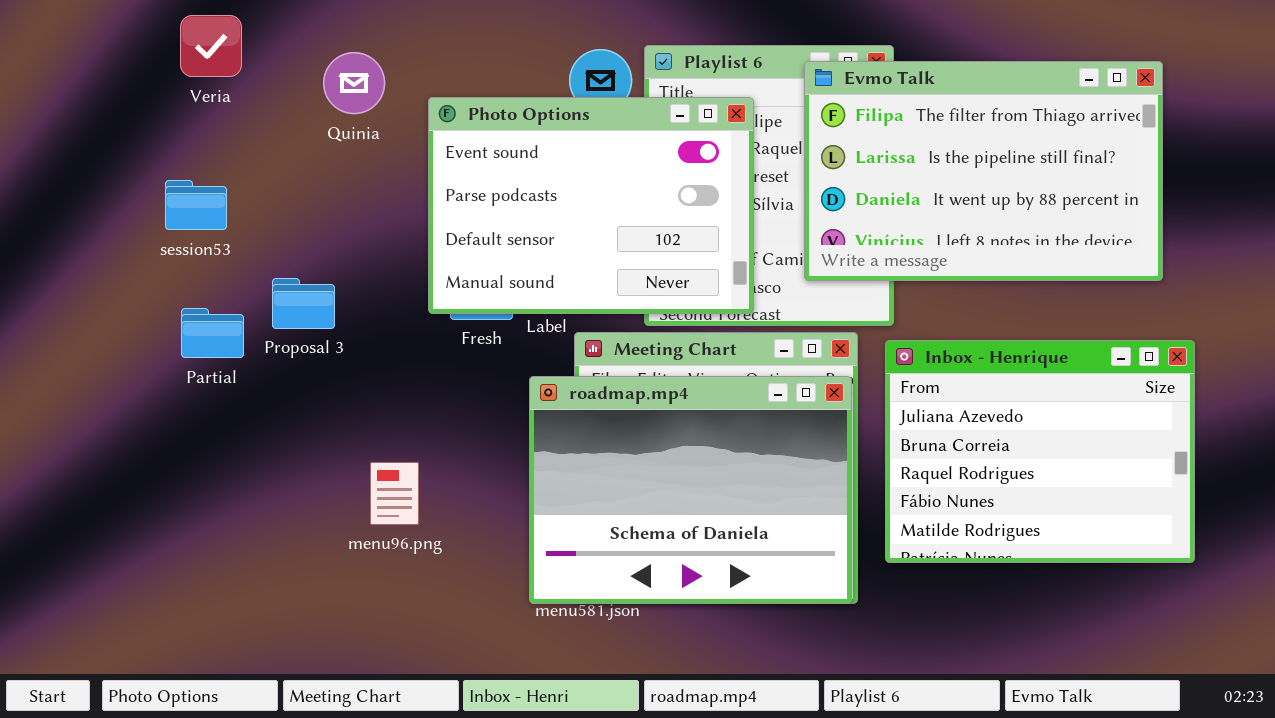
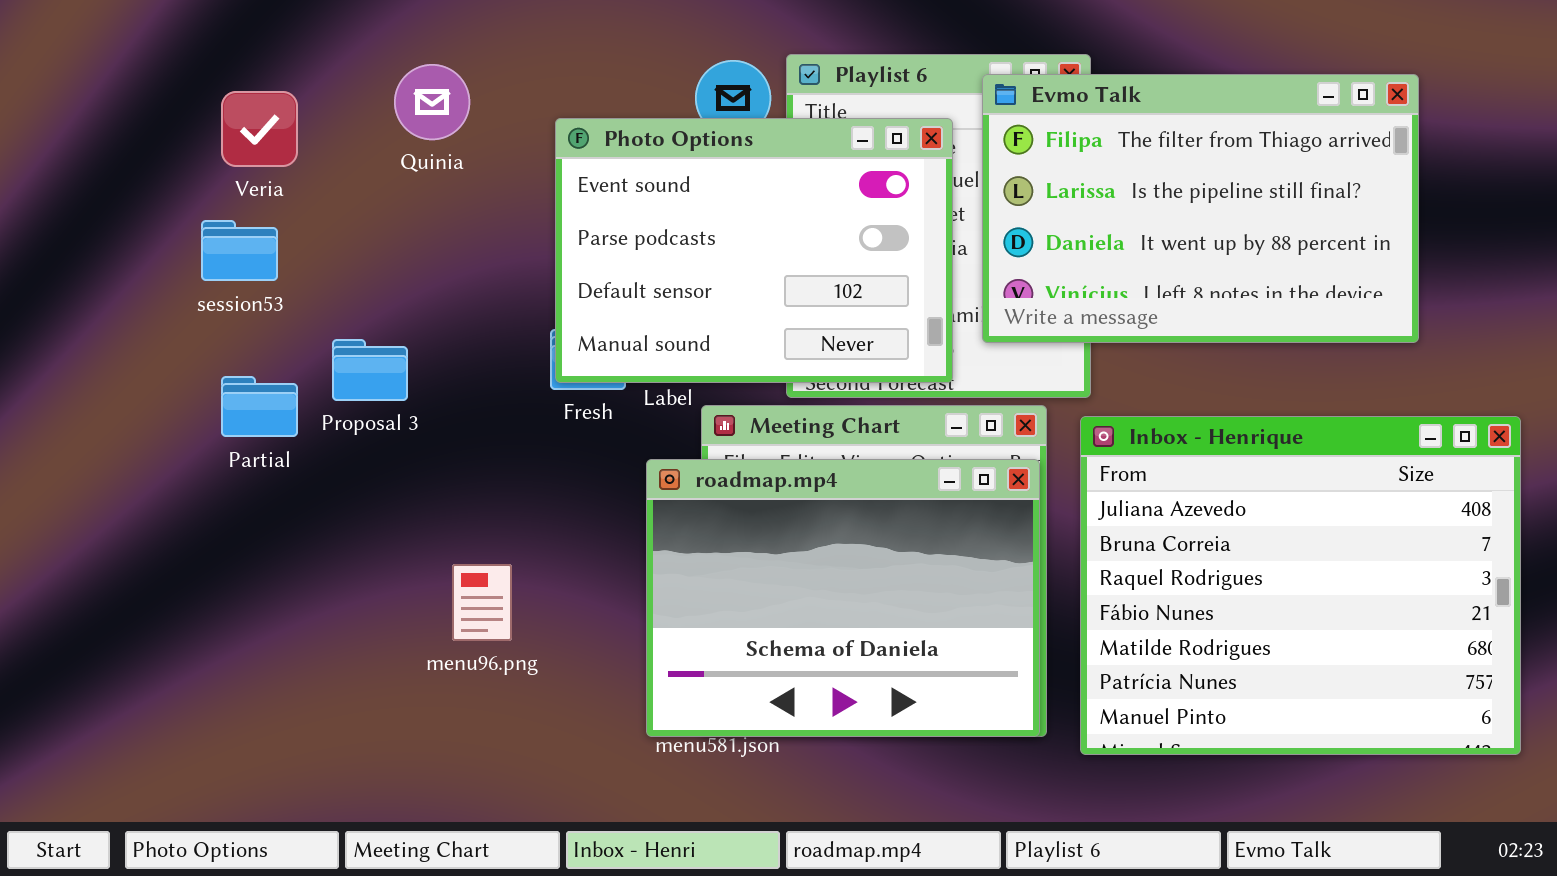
Veria: [180,15,242,77] -> [221,91,298,167], moved
Photo Options: [428,97,754,314] -> [555,118,953,383], moved
Inbox - Henrique: [885,340,1195,563] -> [1080,416,1521,755], resized

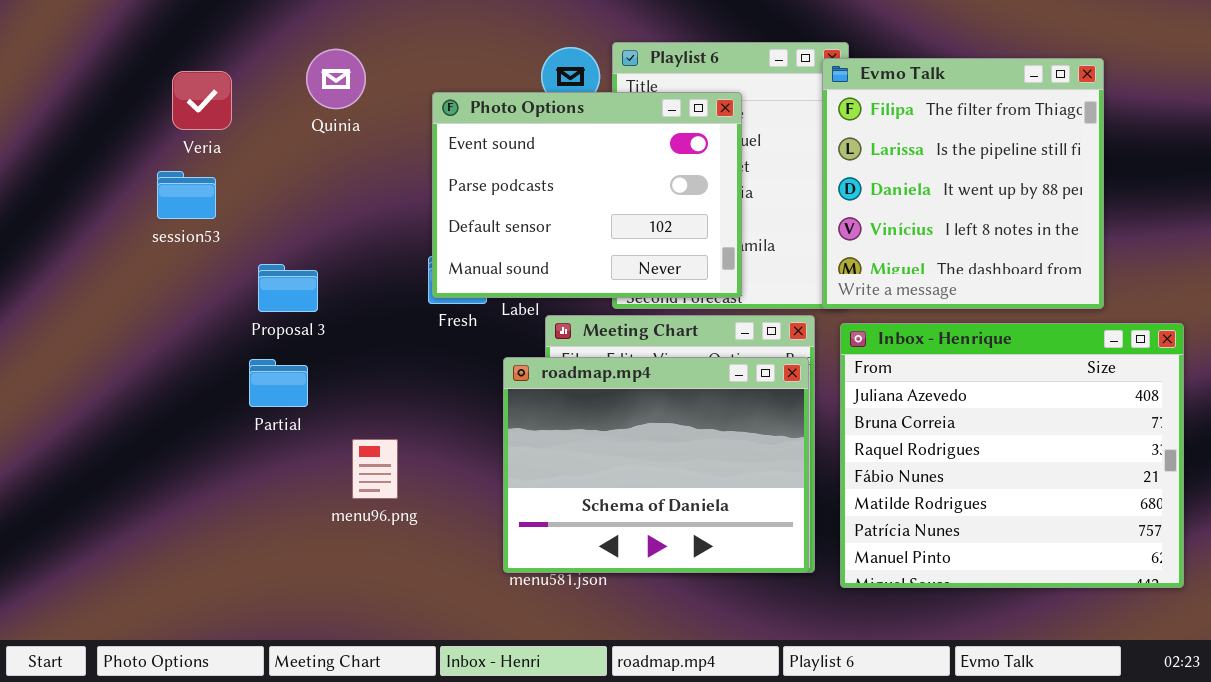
Evmo Talk: [982,74,1419,343] -> [822,58,1104,309], resized
Partial: [221,376,298,437] -> [249,359,308,407], moved

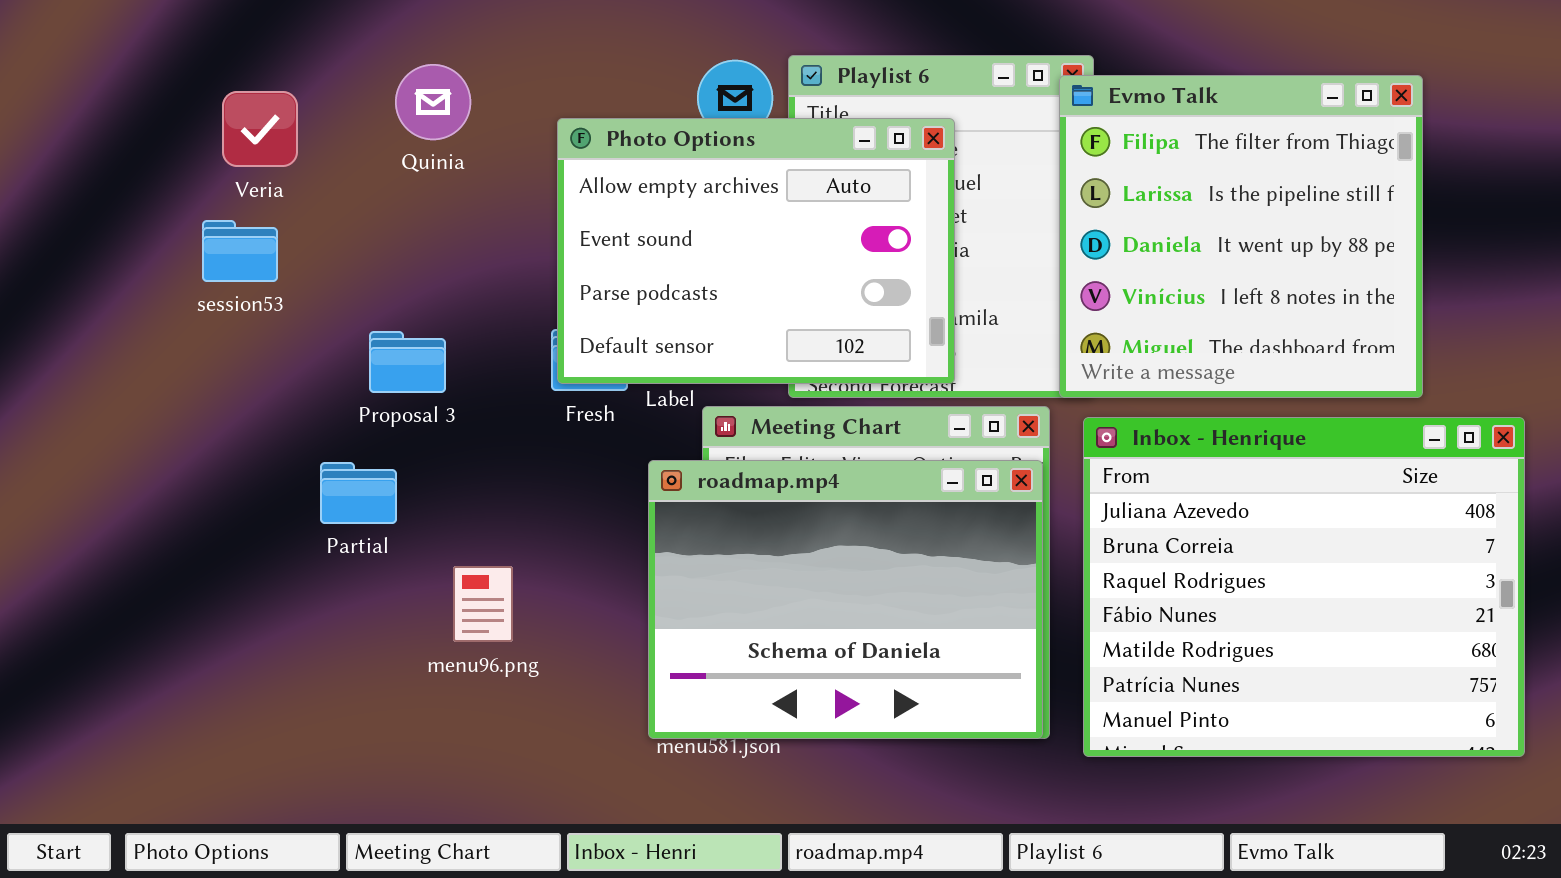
Photo Options: [432,92,742,298] -> [557,118,955,384], scrolled up 1 row
Proposal 3: [258,264,318,312] -> [369,331,446,393], moved

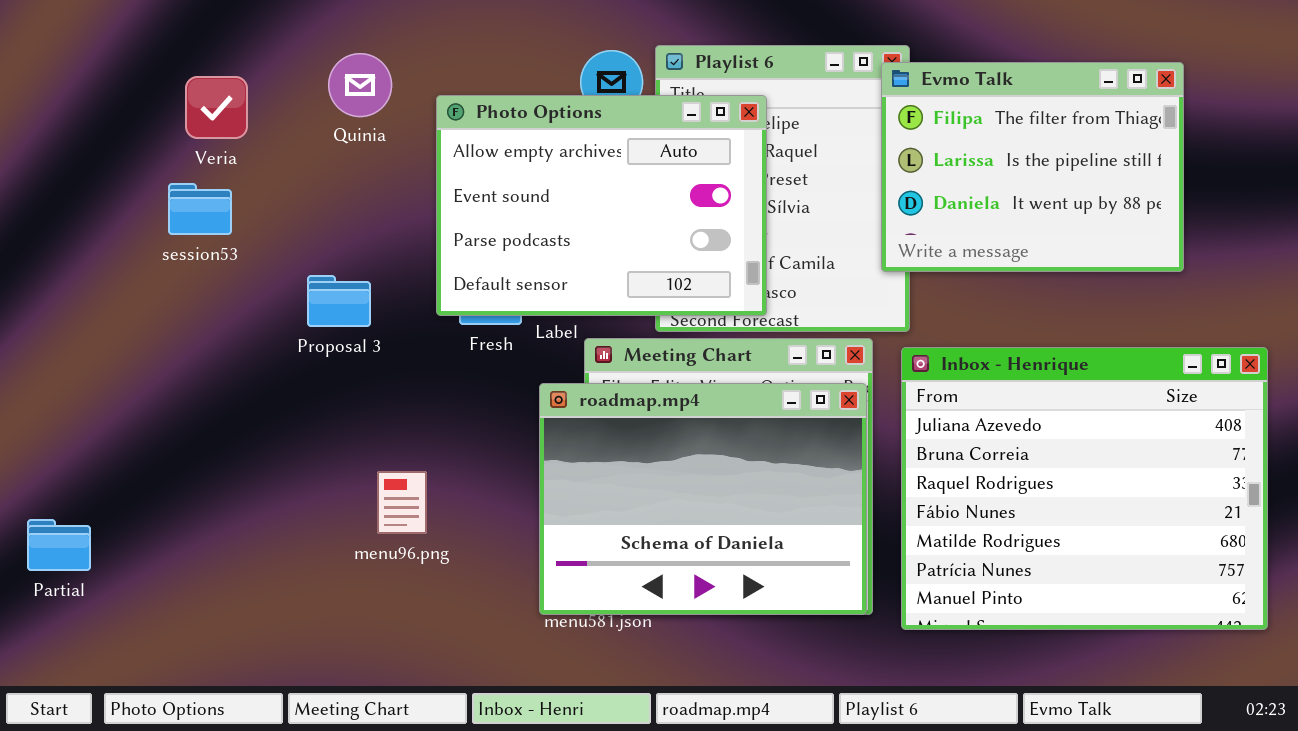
Evmo Talk: [1059,75,1423,398] -> [881,62,1184,272], resized
Photo Options: [557,118,955,384] -> [436,95,767,316], moved
Partial: [320,462,397,524] -> [27,519,91,571], moved

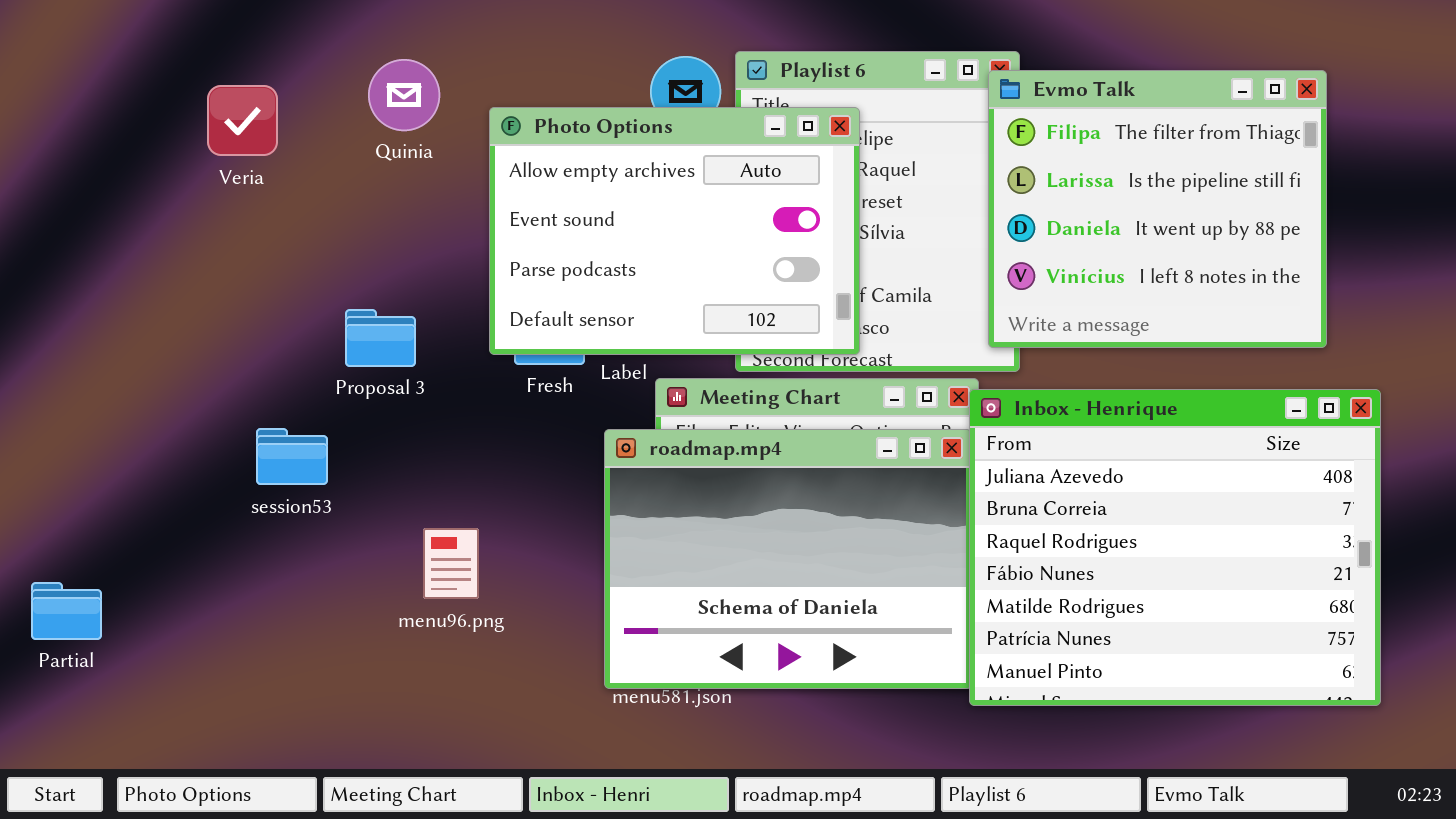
Evmo Talk: [881,62,1184,272] -> [988,70,1327,348], resized
session53: [168,183,232,235] -> [256,428,328,485], moved
Inbox - Henrique: [901,347,1268,630] -> [969,389,1381,706], moved

